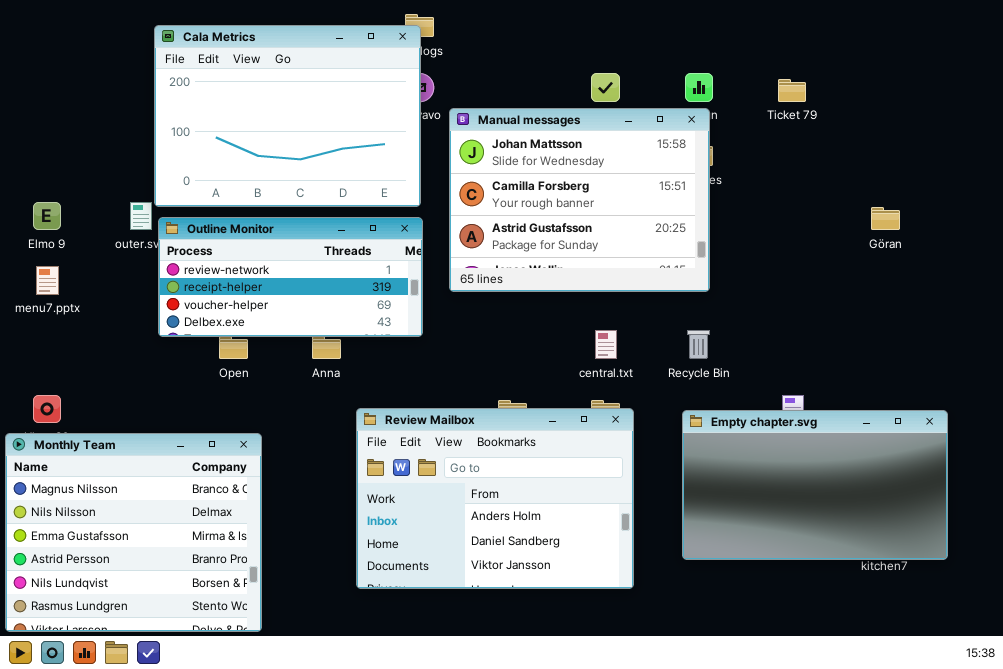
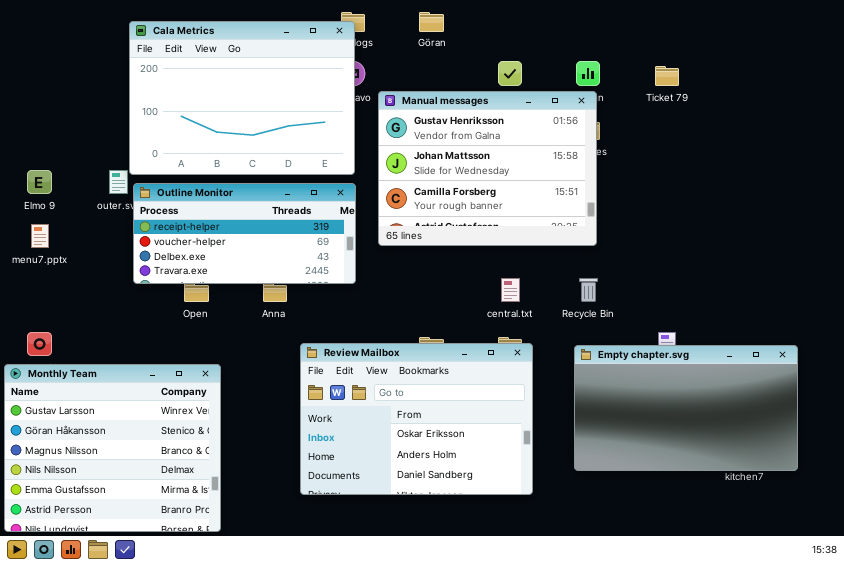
Manual messages: [449,108,710,292] -> [378,91,597,246], scrolled up 1 row
Göran: [871,207,900,230] -> [419,12,444,32], moved
Outline Monitor: [158,217,423,337] -> [133,183,356,284], scrolled down 1 row
Review Mailbox: [356,408,634,589] -> [300,343,533,495], scrolled up 1 row
Monthly Team: [5,433,262,632] -> [4,364,221,532], scrolled up 2 rows

